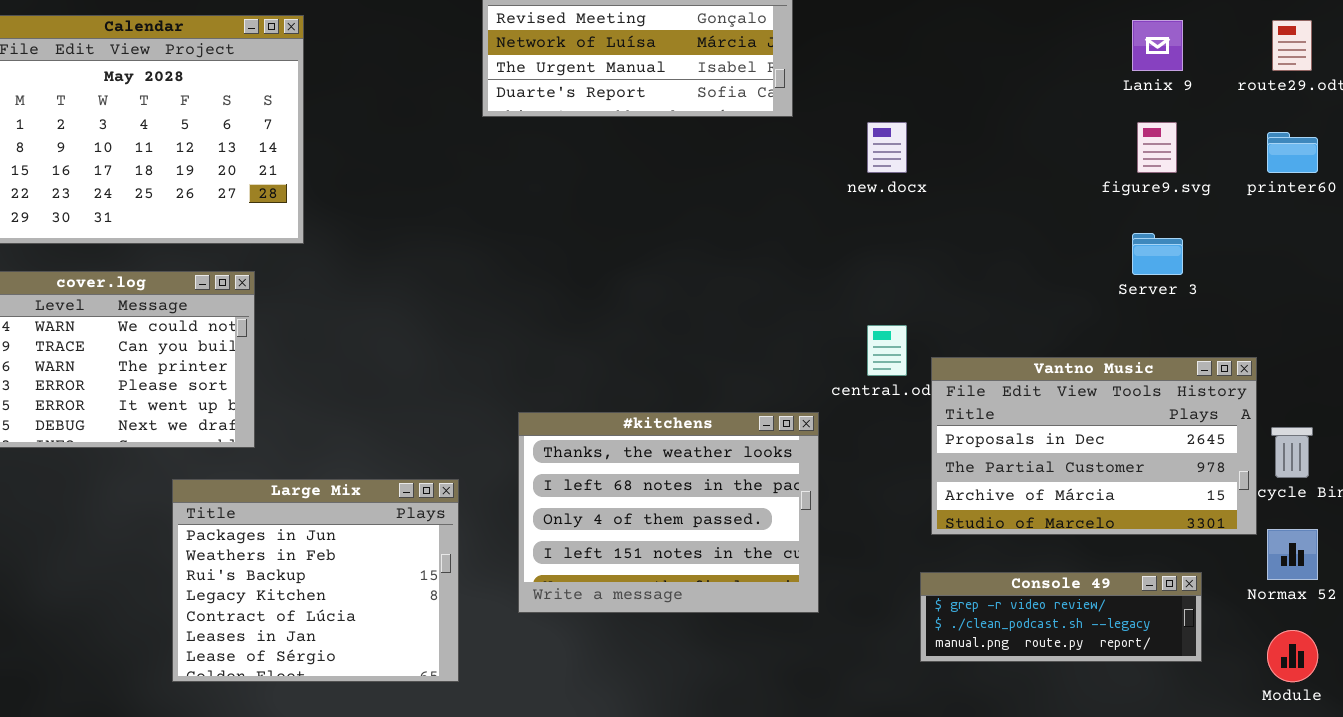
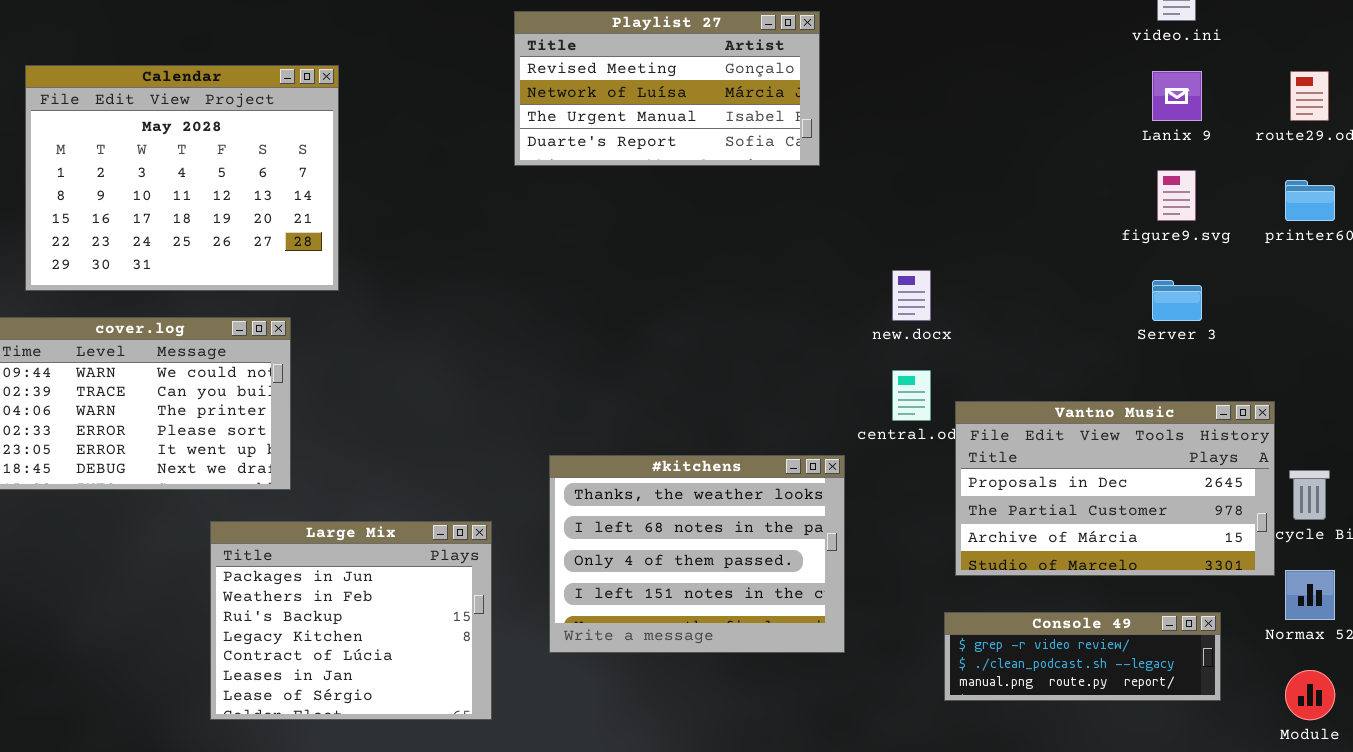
new.docx: [867,122,907,173] -> [892,270,931,321], moved

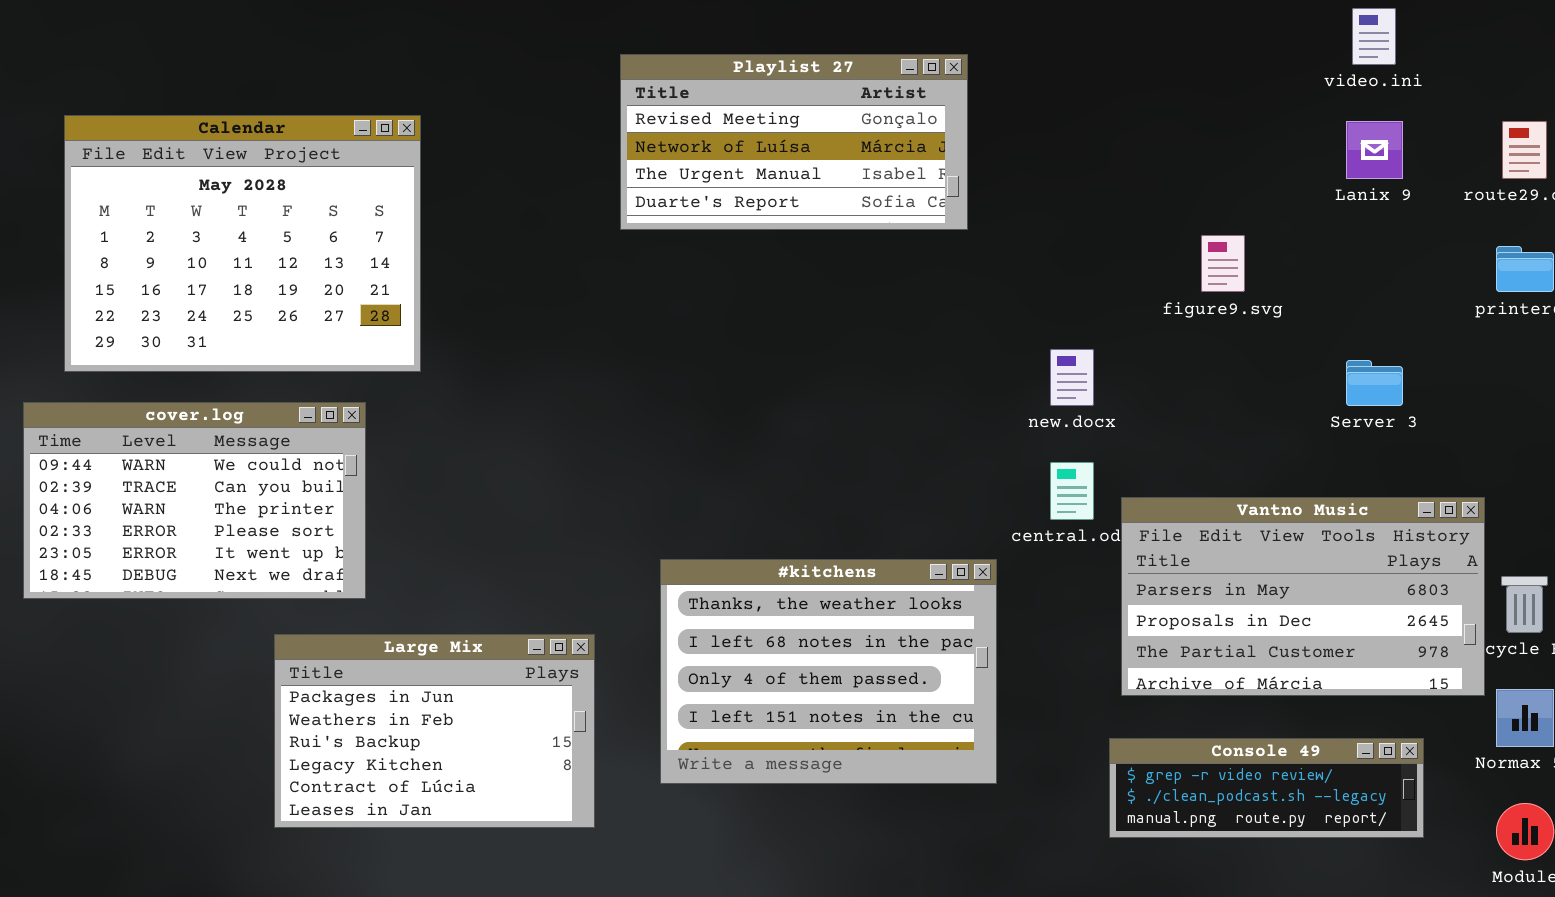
figure9.svg: [1157,170,1196,221] -> [1201,235,1245,292], moved
Vantno Music: [955,401,1275,576] -> [1121,497,1485,696], scrolled up 1 row
Large Mix: [210,521,492,720] -> [274,634,595,828], resized

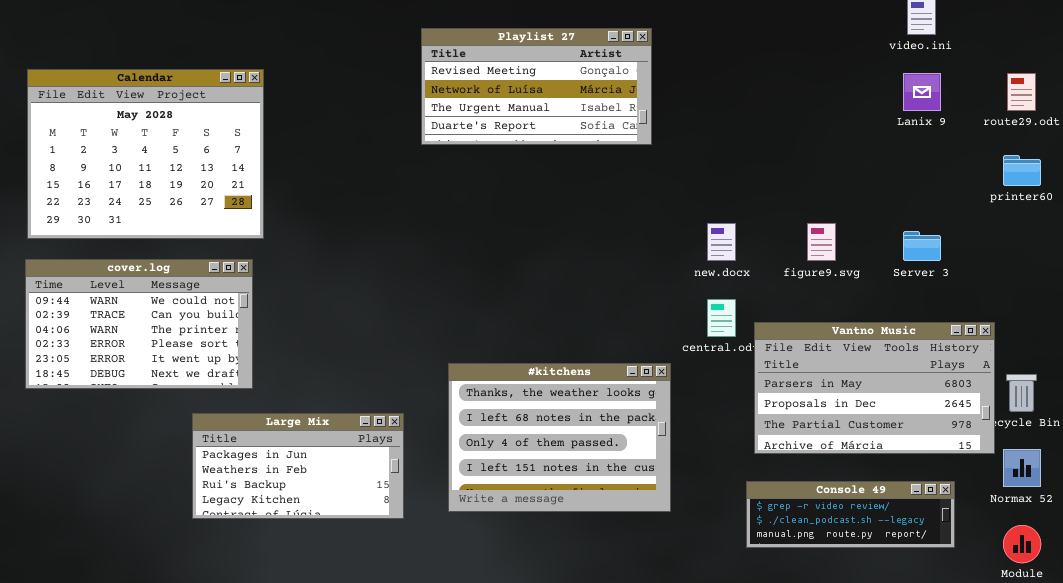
Calendar: [64,115,421,372] -> [27,69,264,239], moved
figure9.svg: [1201,235,1245,292] -> [807,223,836,261], moved
Large Mix: [274,634,595,828] -> [192,413,404,519], resized

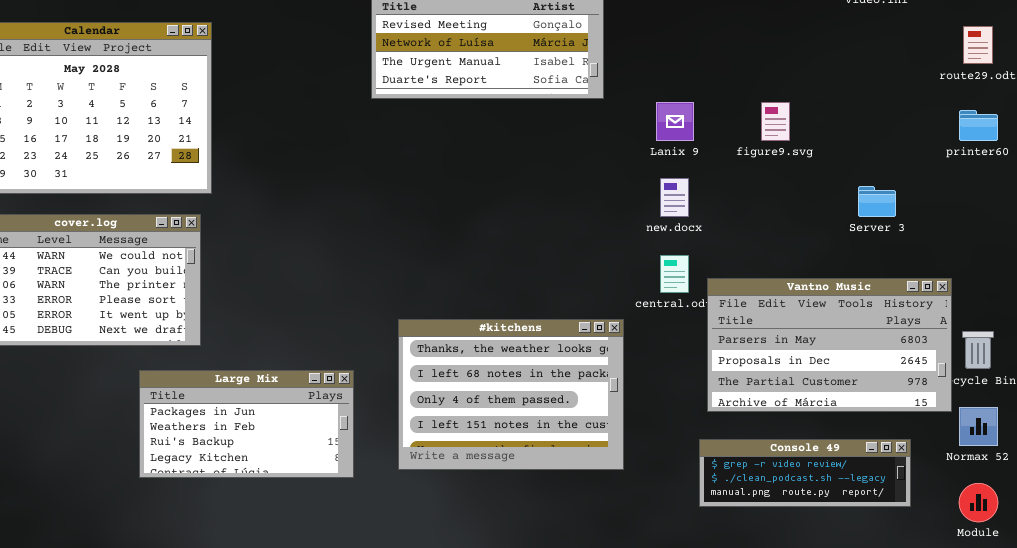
Lanix 9: [903,73,941,111] -> [656,102,694,141], moved
figure9.svg: [807,223,836,261] -> [761,102,790,141], moved

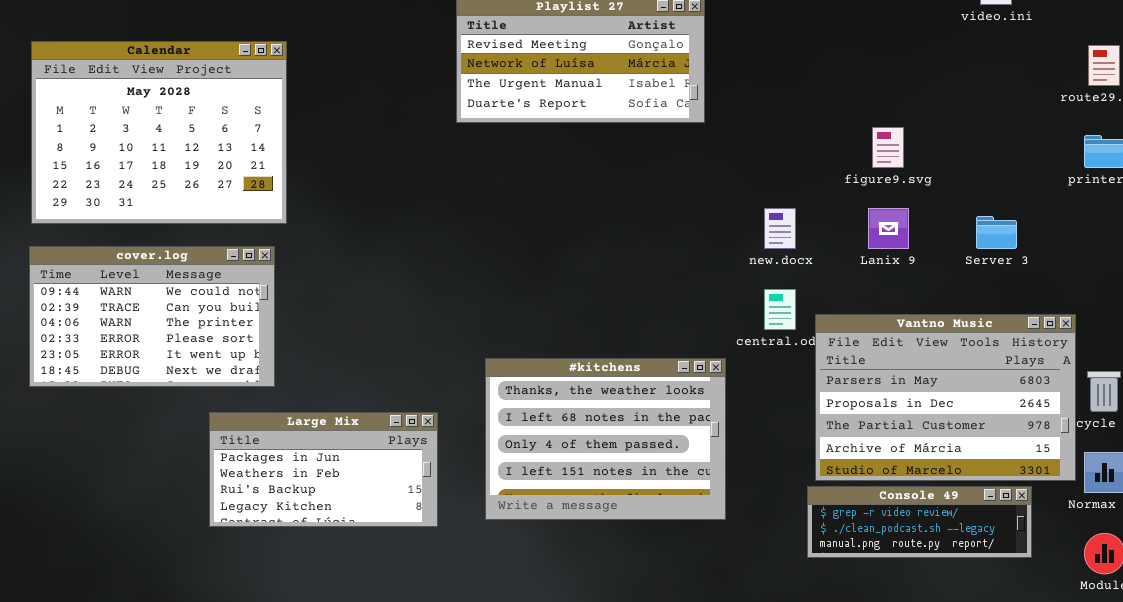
Lanix 9: [656,102,694,141] -> [868,208,909,249], moved
Vantno Music: [707,278,952,412] -> [815,314,1076,481], resized

